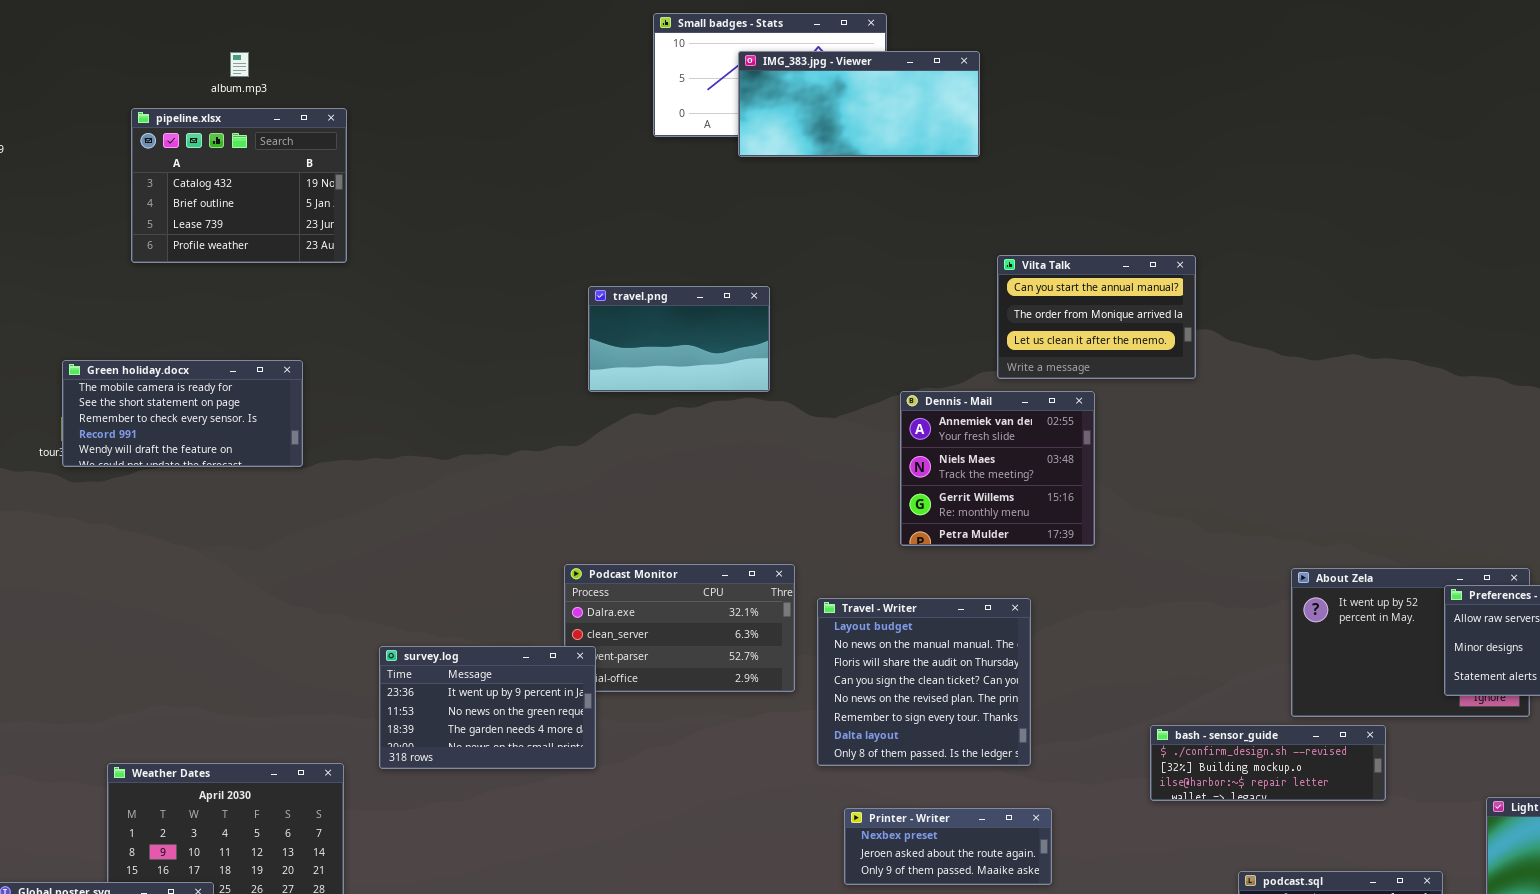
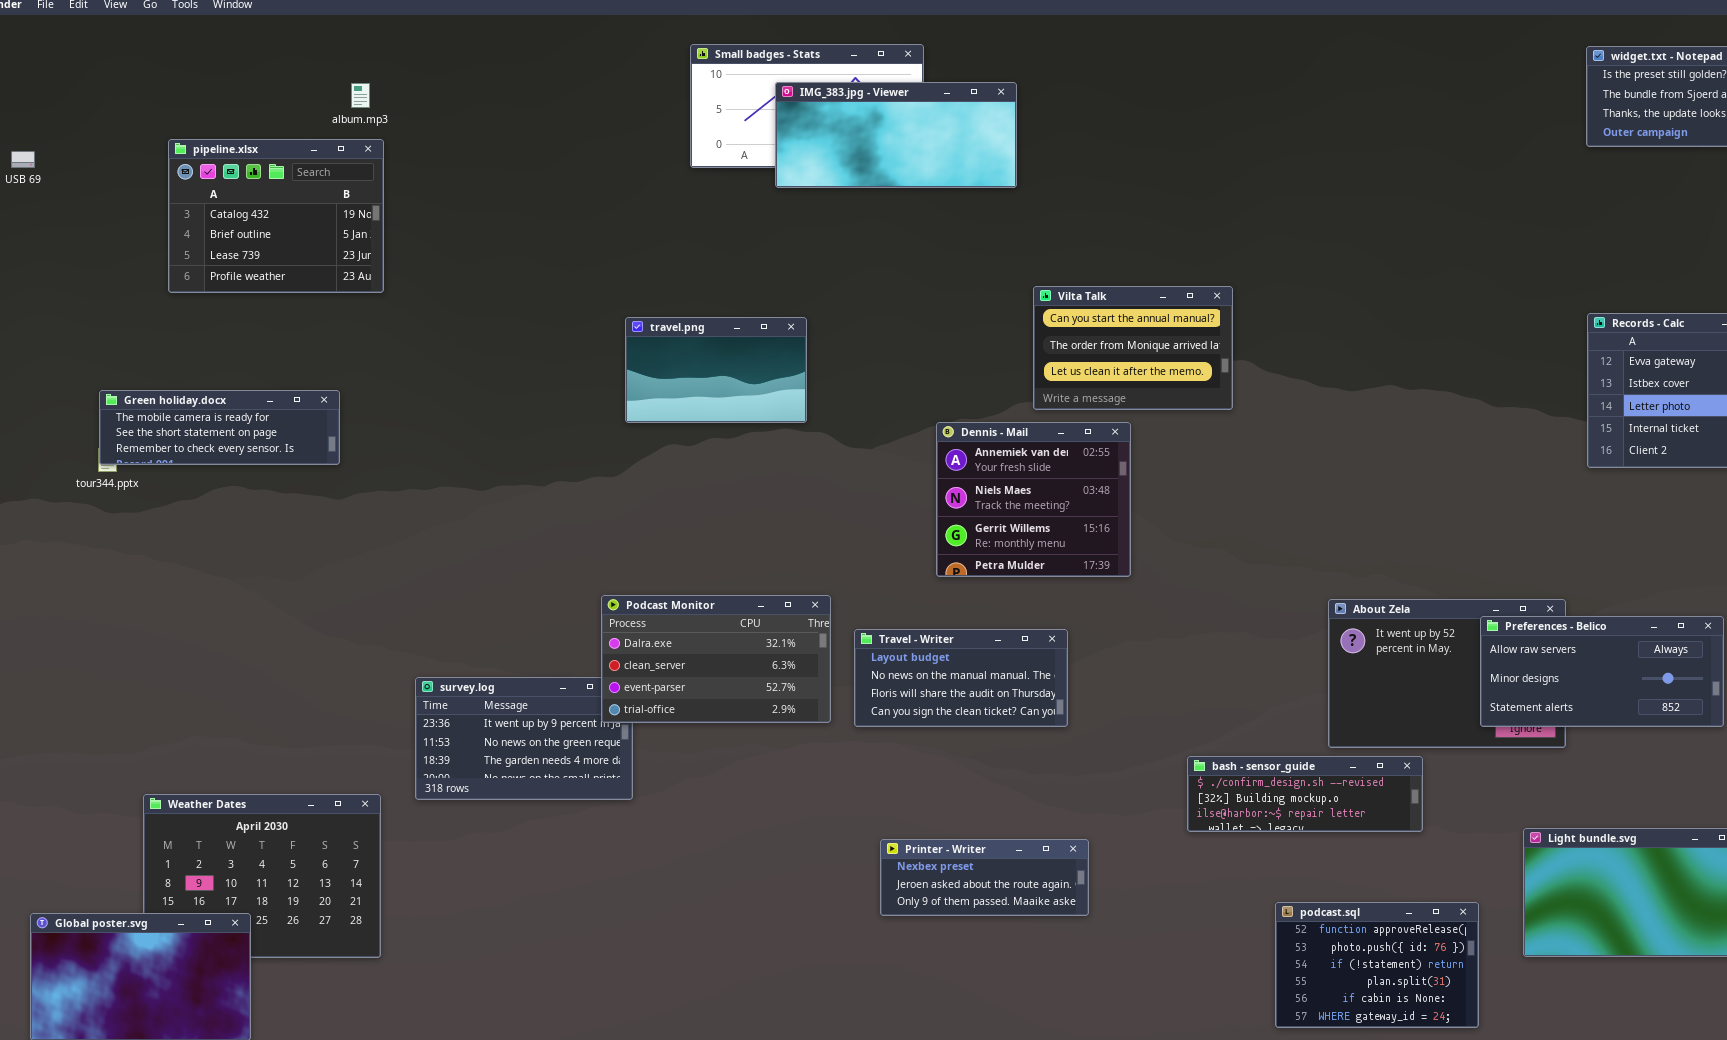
album.mp3: [230,52,249,77] -> [351,83,370,108], moved
Green holiday.docx: [62,360,303,467] -> [99,390,340,465], resized
Podcast Monitor: [564,564,795,692] -> [601,595,831,723], raised
Travel - Writer: [817,598,1031,766] -> [854,629,1068,727], resized

